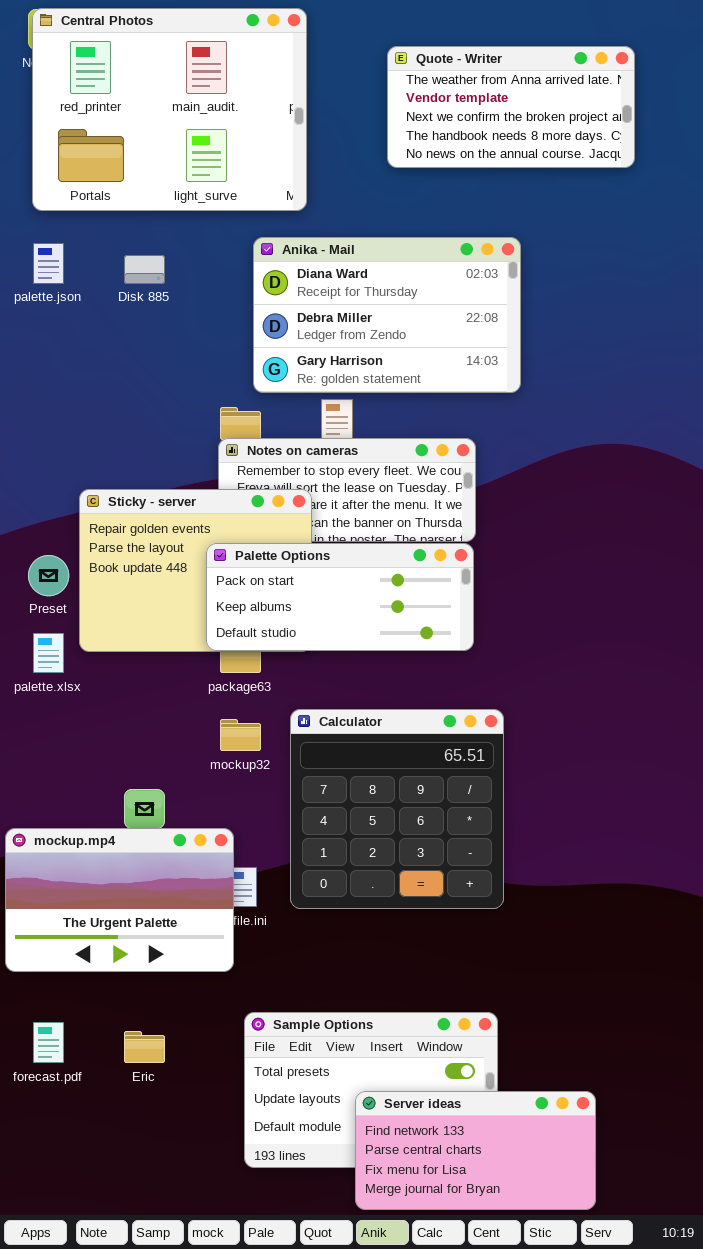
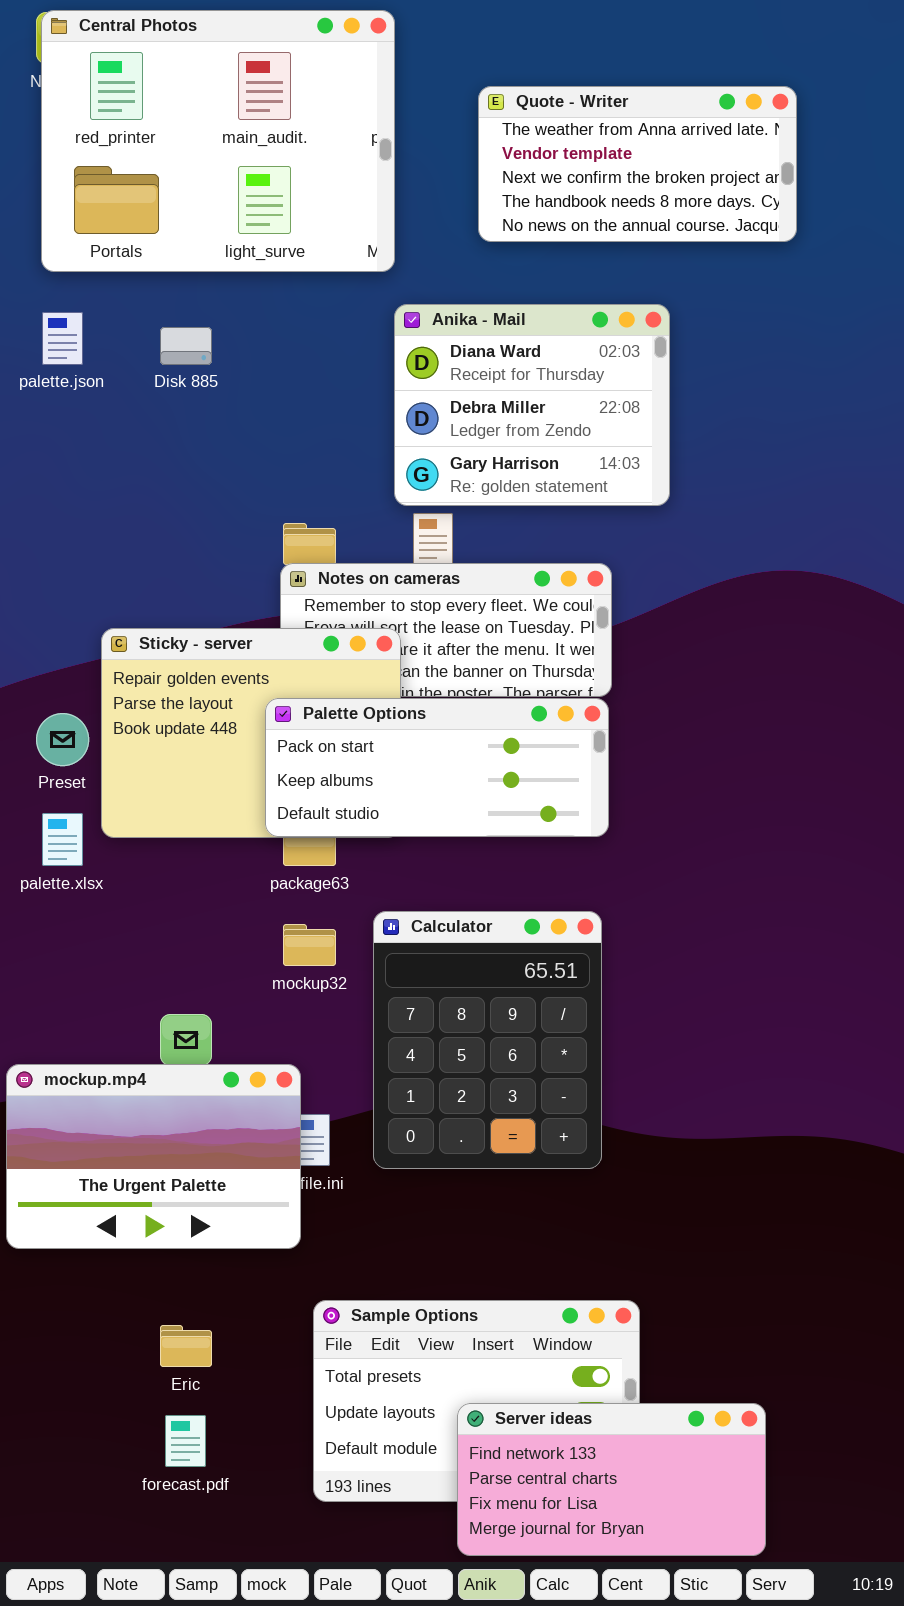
Quote - Writer: [387,46,635,168] -> [478,86,797,242], moved
Anika - Mail: [253,237,521,393] -> [394,304,670,506], resized
Calculator: [290,709,504,909] -> [373,911,602,1169], resized
forecast.pdf: [33,1022,64,1063] -> [165,1415,206,1467], moved

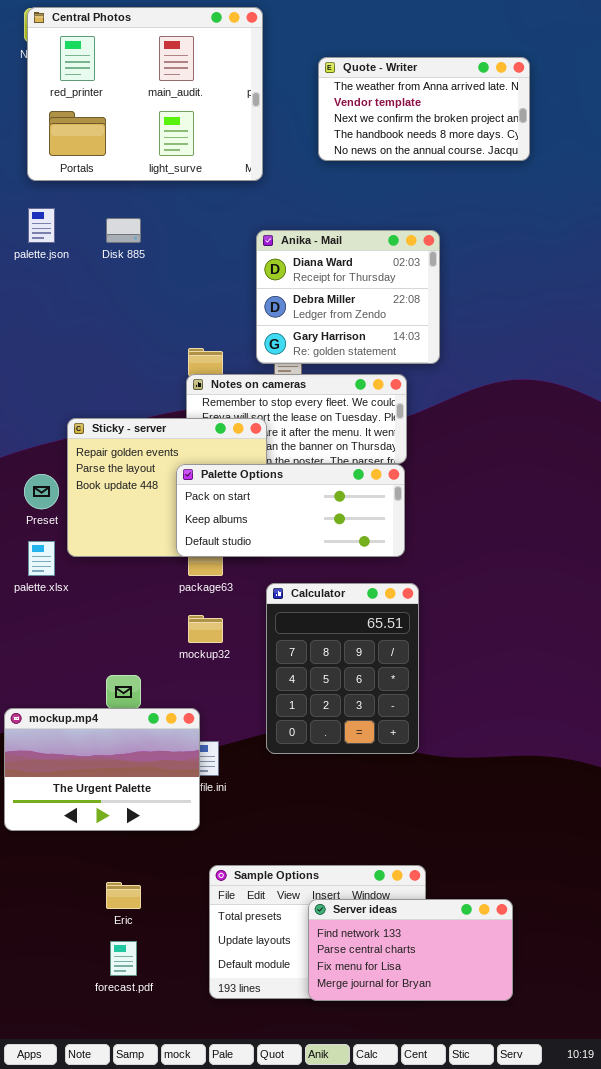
Anika - Mail: [394,304,670,506] -> [256,230,440,364], moved
Calculator: [373,911,602,1169] -> [266,583,419,754], moved
Server ideas: [457,1403,766,1556] -> [308,899,513,1001], moved

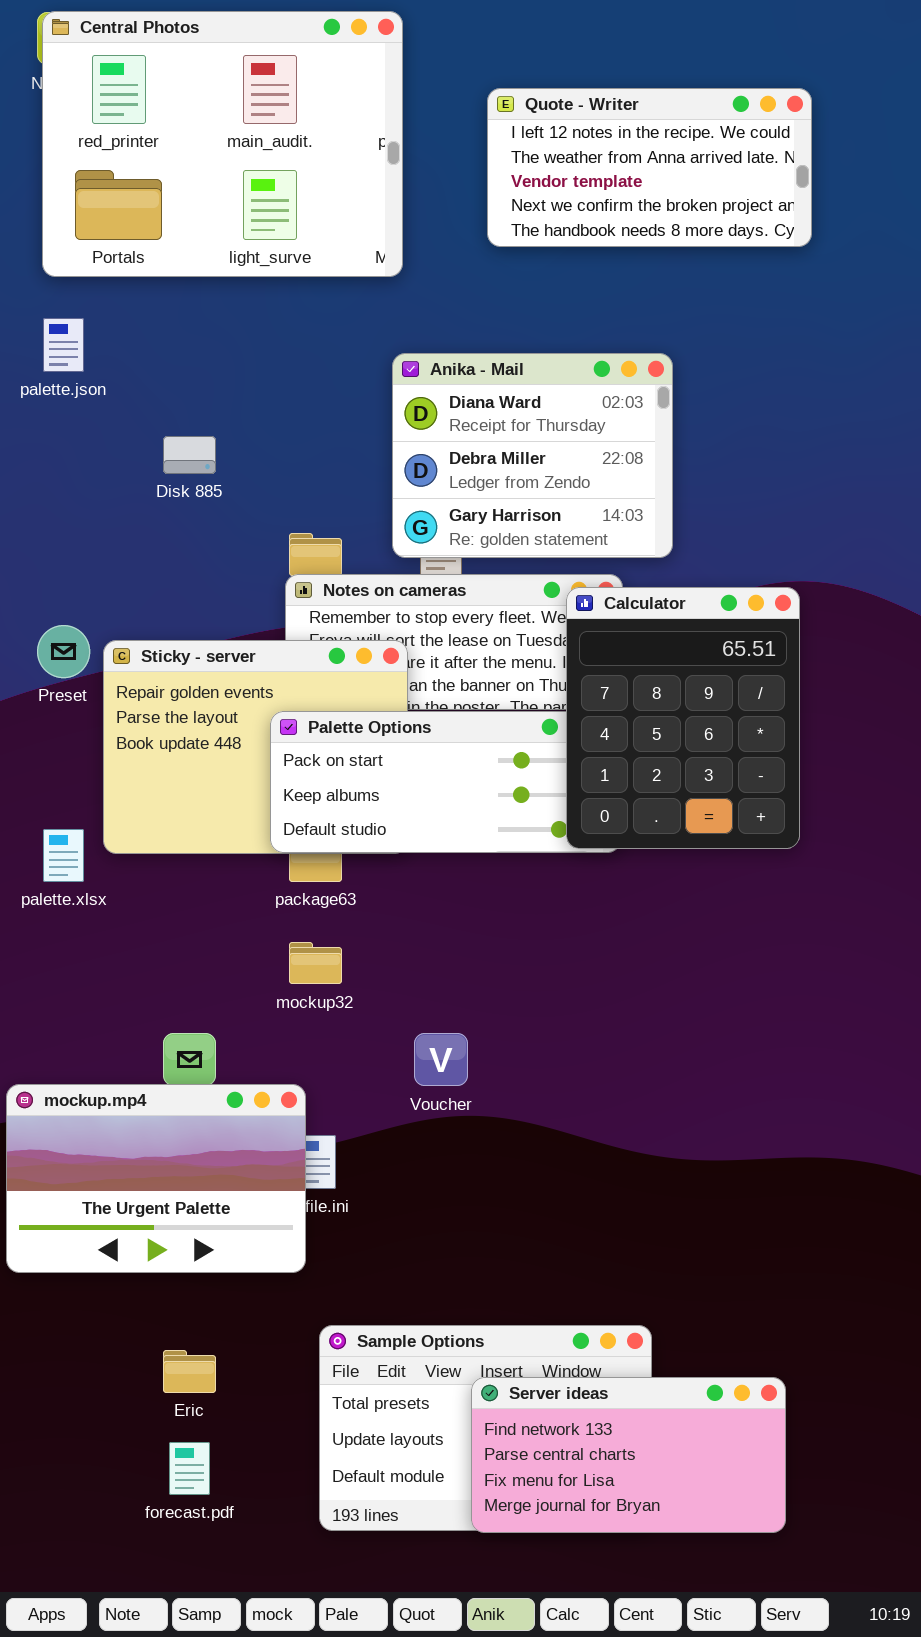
Quote - Writer: [318,57,530,161] -> [487,88,812,247], scrolled up 1 row
Disk 885: [106,218,141,243] -> [163,436,216,474], moved
Preset: [24,474,59,509] -> [37,625,90,678], moved
Calculator: [266,583,419,754] -> [566,587,800,849], moved

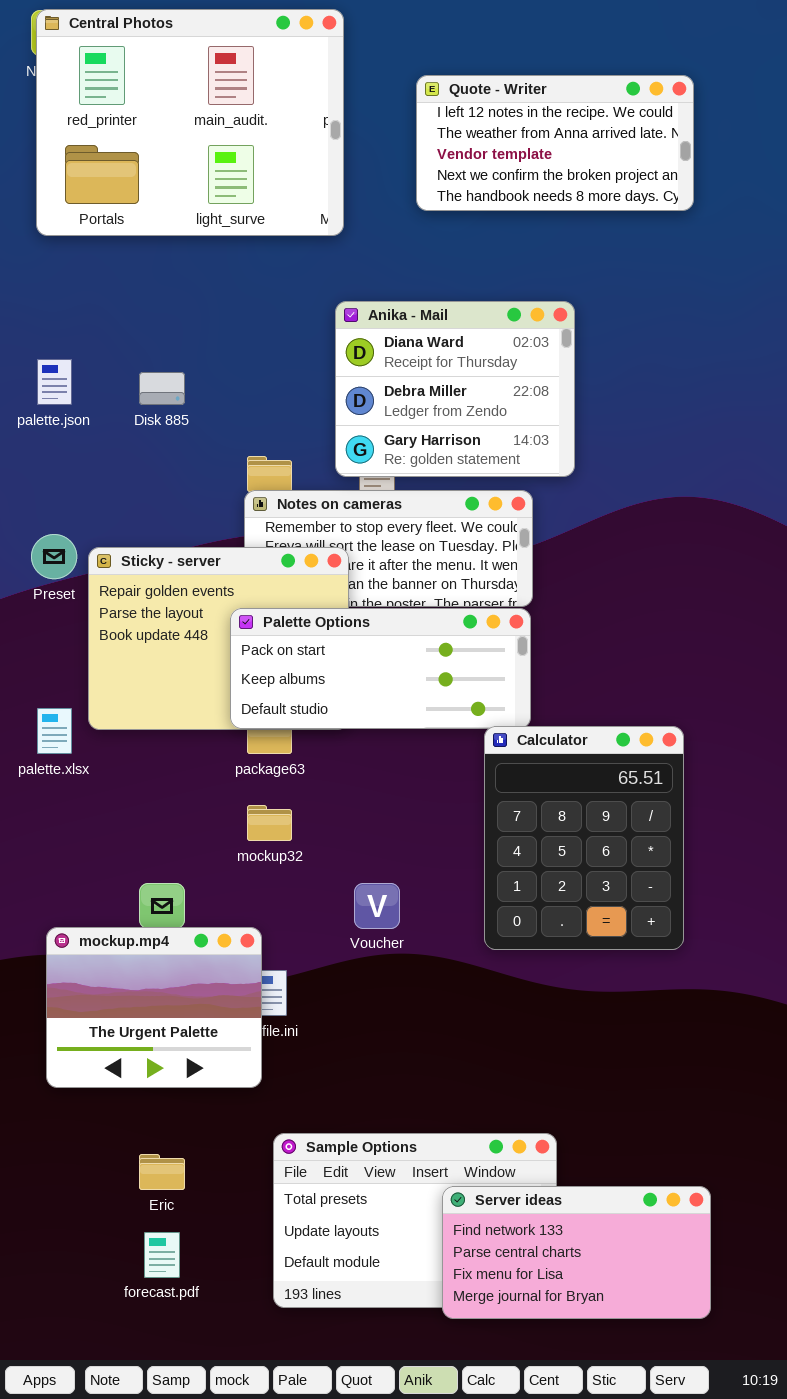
palette.json: [43,318,84,372] -> [37,359,72,405], moved
Calculator: [566,587,800,849] -> [484,726,684,950], moved
mockup.mp4: [6,1084,306,1273] -> [46,927,262,1088], resized
Server ideas: [471,1377,786,1533] -> [442,1186,711,1319], moved

